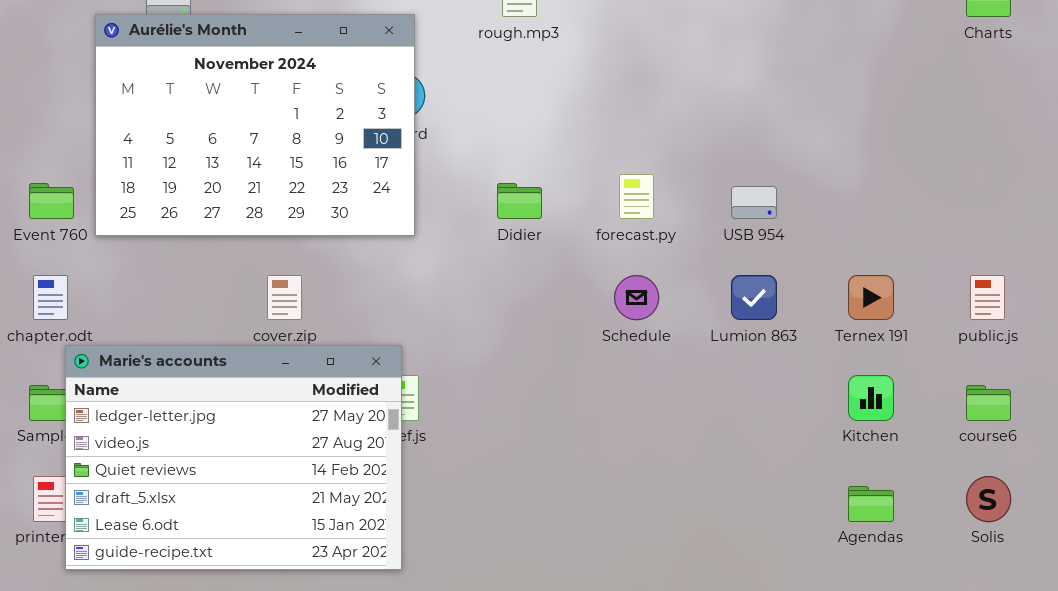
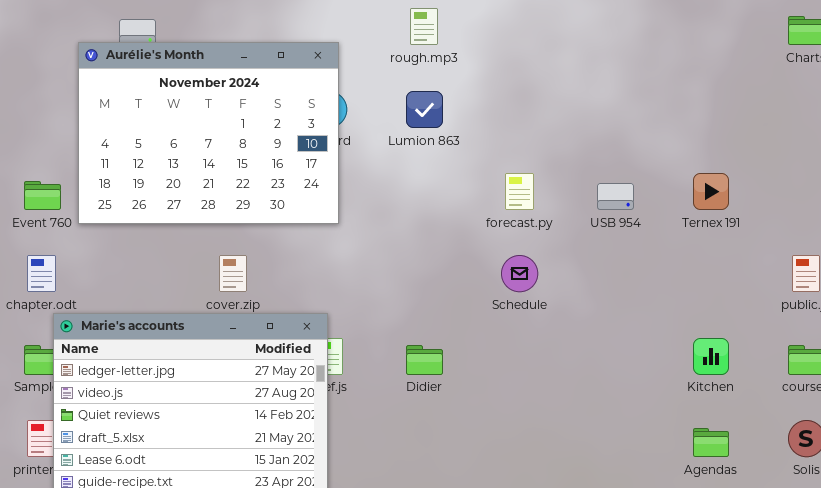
Didier: [497,183,542,219] -> [406,345,443,375], moved
Lumion 863: [731,275,777,320] -> [406,91,443,128], moved
Ternex 191: [848,275,894,320] -> [693,173,729,210], moved

